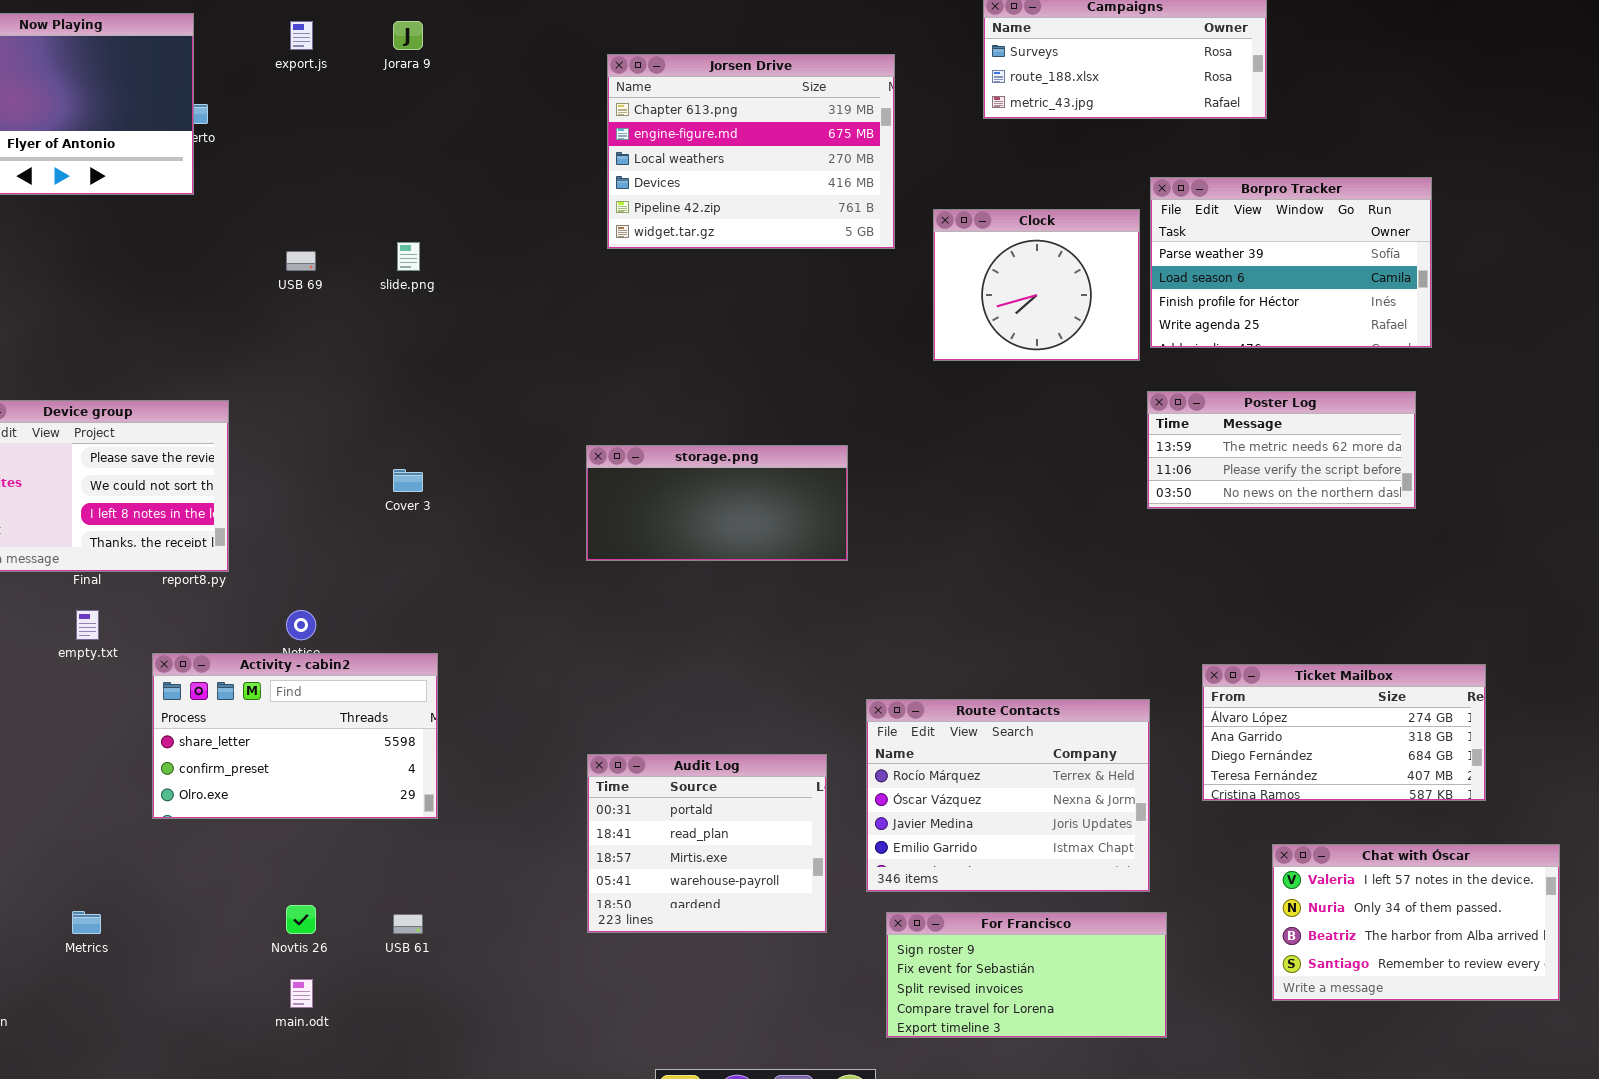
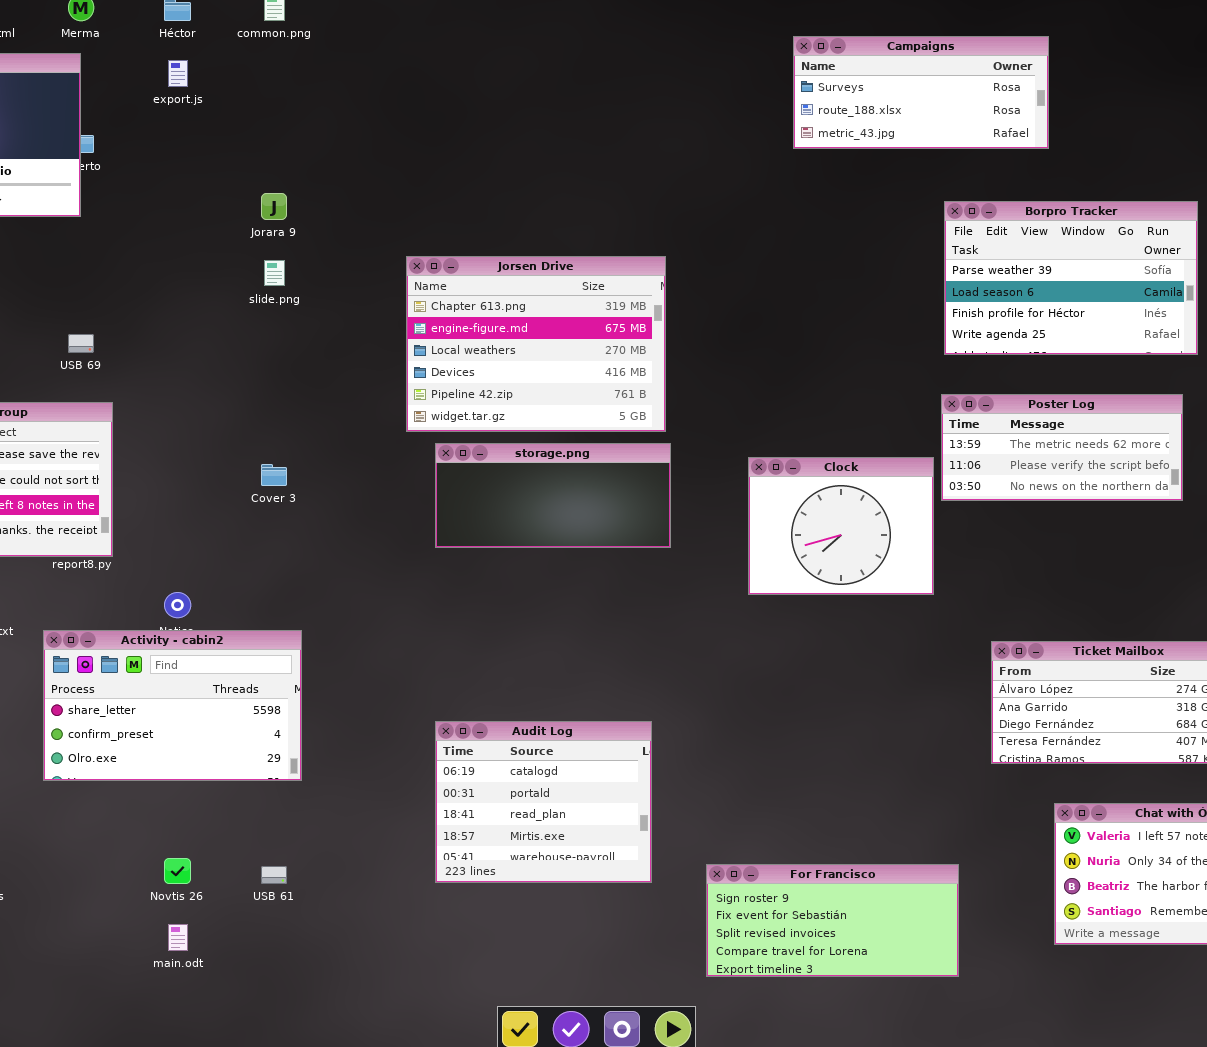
Jorara 9: [393,21,423,50] -> [261,193,287,220], moved
Jorsen Drive: [607,54,895,249] -> [406,256,666,432], moved
Clock: [933,209,1140,361] -> [748,457,934,595], moved
USB 69: [286,251,316,271] -> [68,334,94,353], moved
Route Contacts: [866,699,1150,892] -> none, closed
Audit Log: [587,754,827,933] -> [435,721,652,883], scrolled up 1 row

